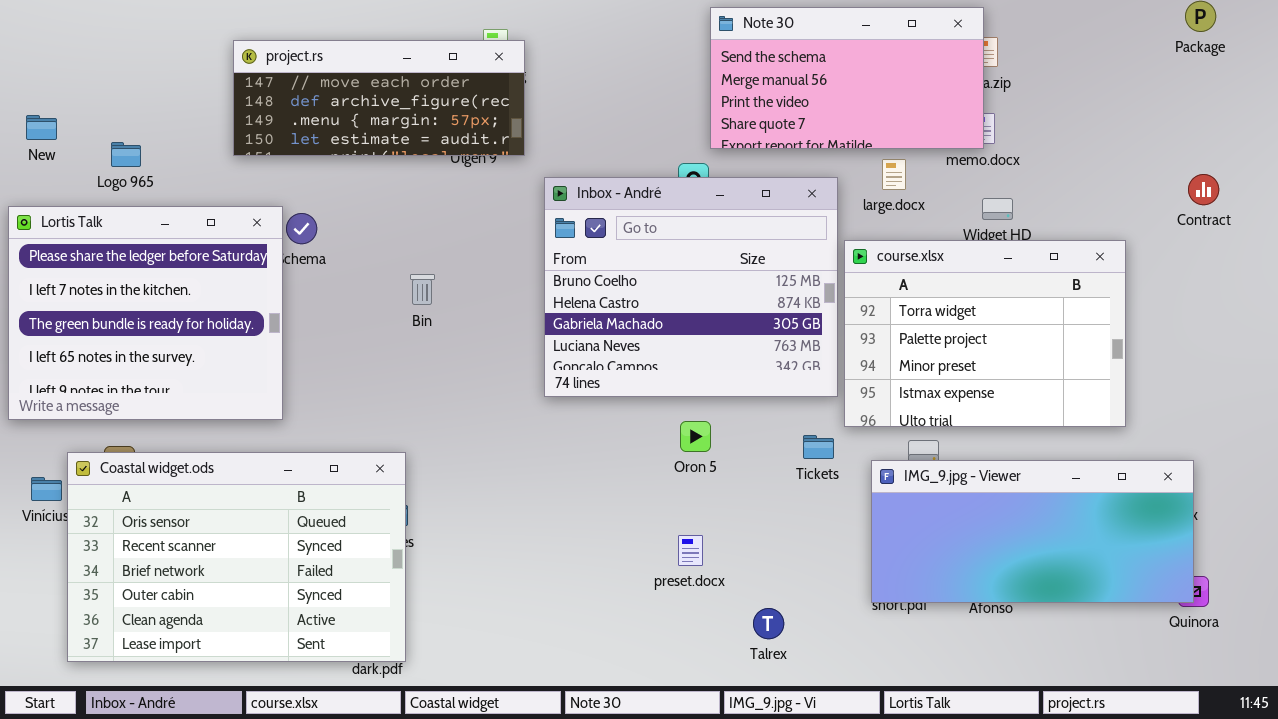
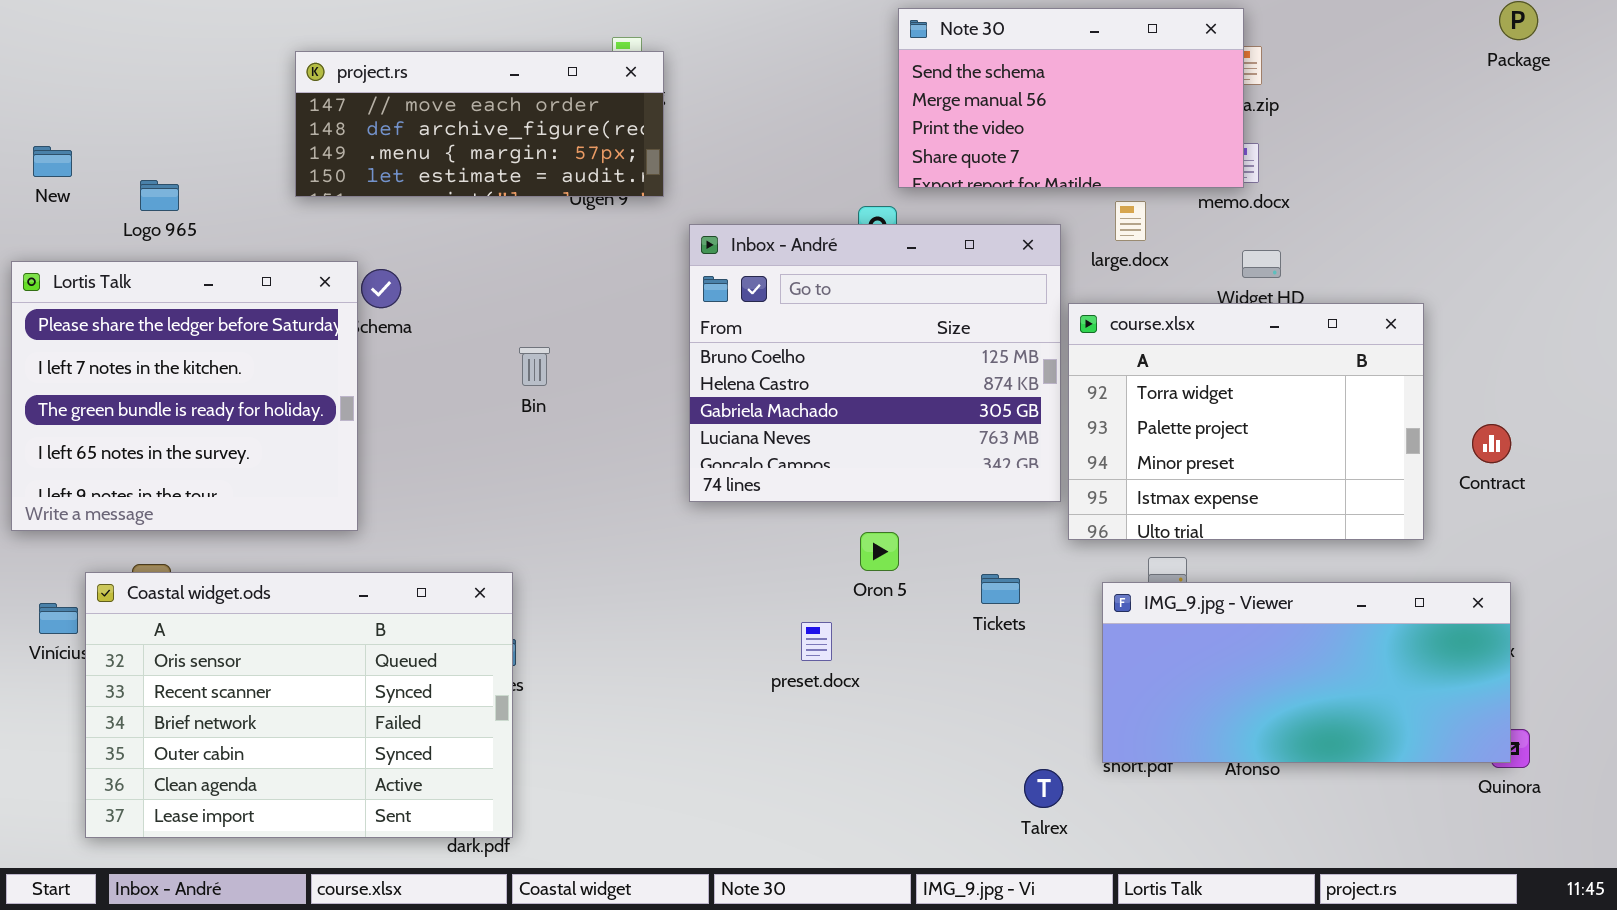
Contract: [1188,174,1219,205] -> [1472,424,1511,463], moved
Tickets: [803,435,834,459] -> [981,574,1020,604], moved
preset.docx: [678,535,703,566] -> [801,622,832,661], moved
Talrex: [753,608,784,639] -> [1024,769,1063,808], moved

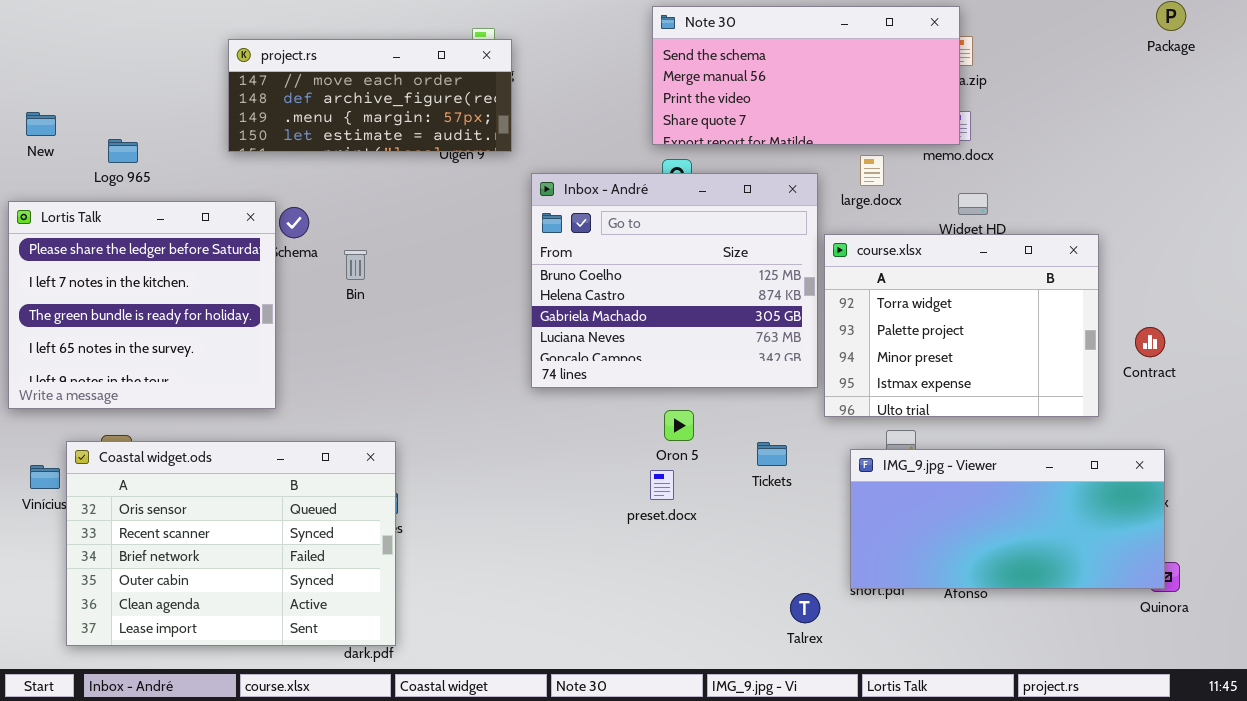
Note 30: [898,8,1244,188] -> [652,6,960,145], resized
Bin: [519,347,550,386] -> [344,250,367,280], moved
preset.docx: [801,622,832,661] -> [650,470,674,500], moved

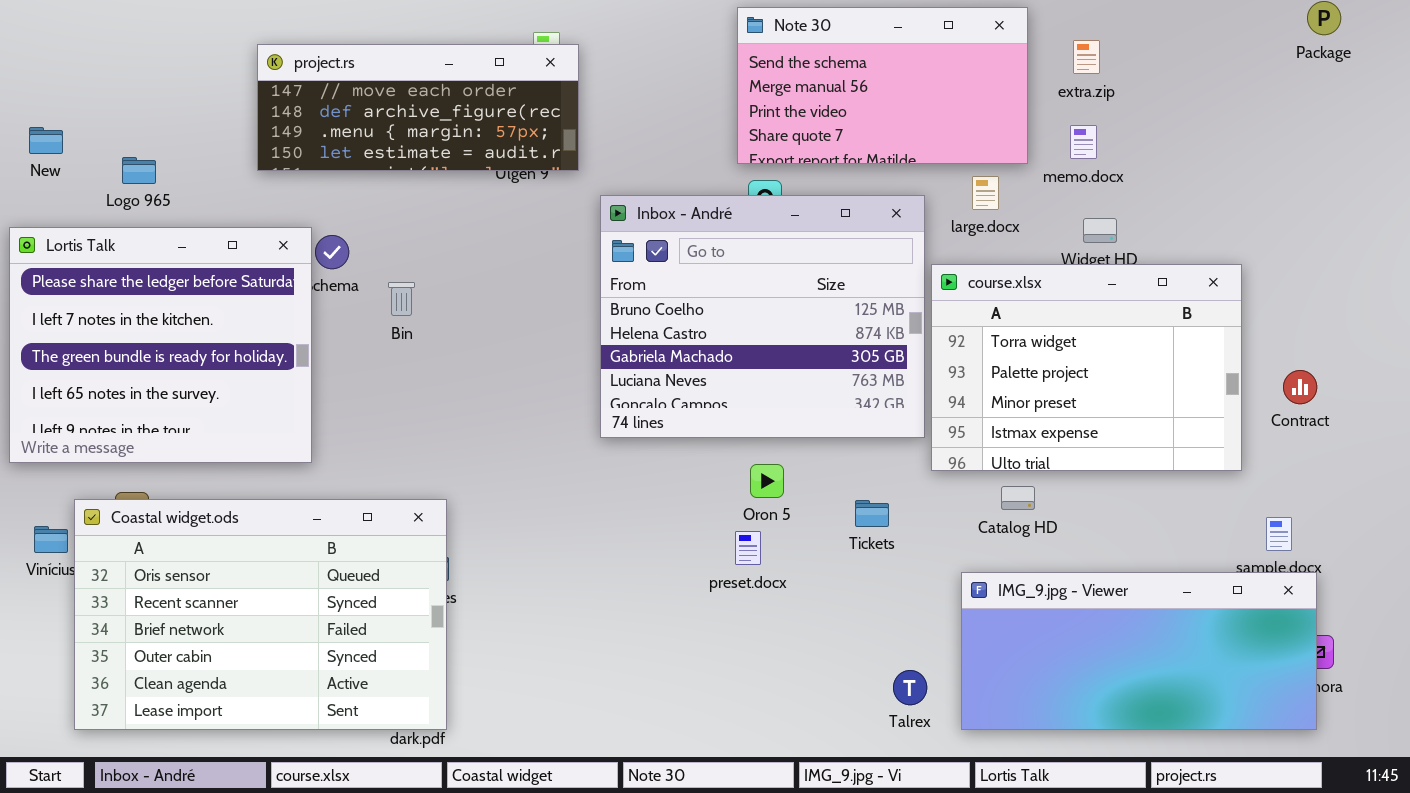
Note 30: [652,6,960,145] -> [737,7,1028,164], resized
IMG_9.jpg - Viewer: [850,449,1165,589] -> [961,572,1317,730], moved

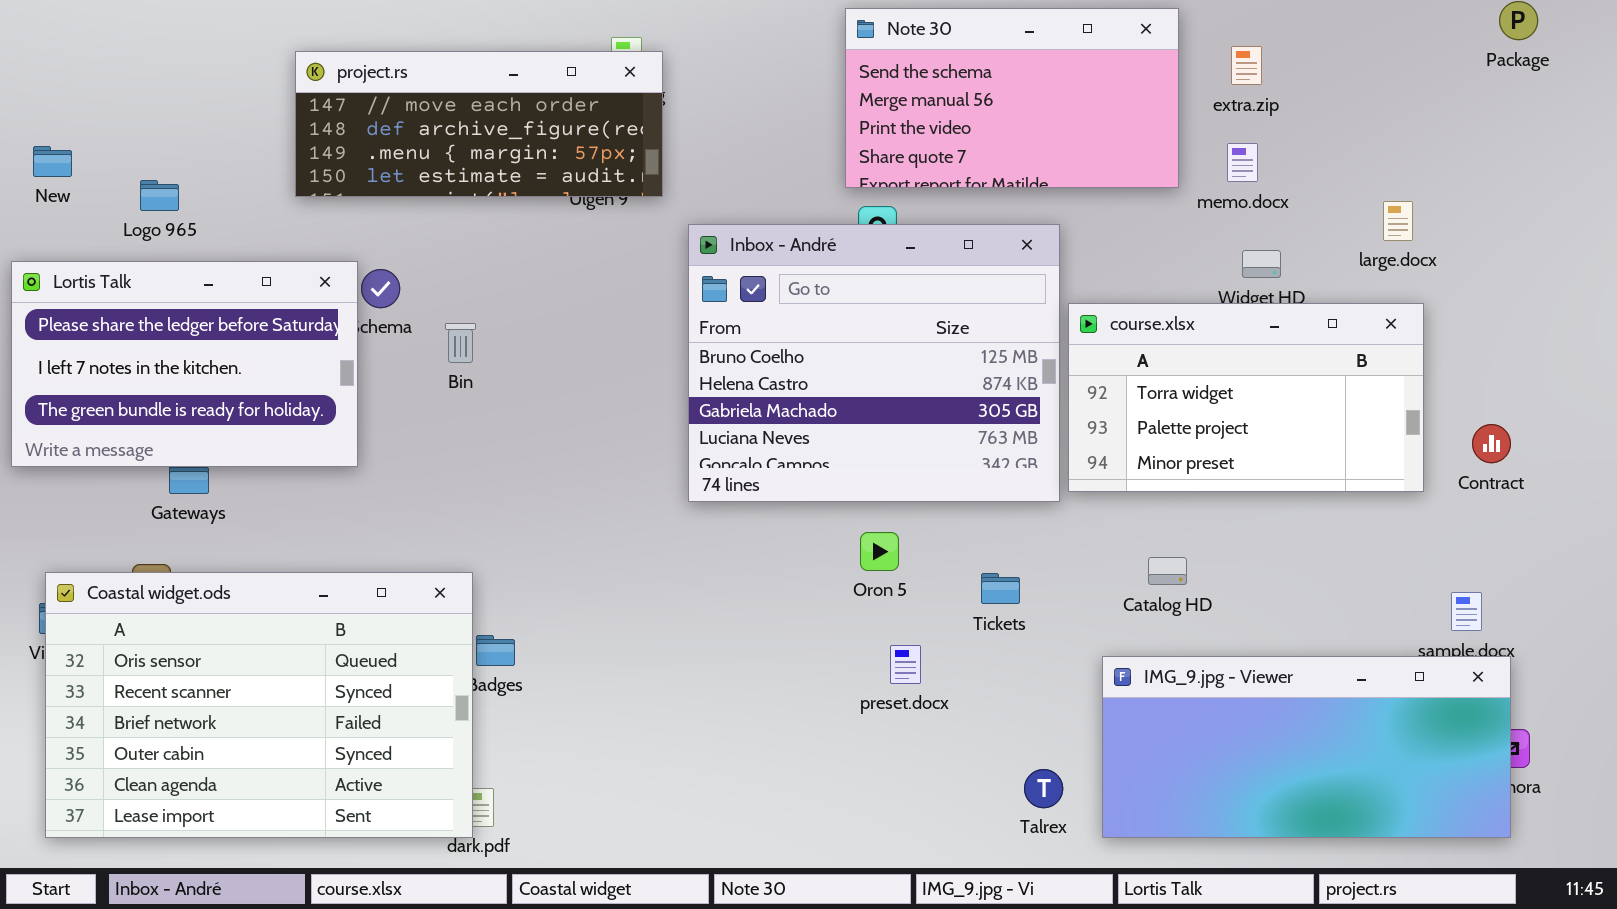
large.docx: [972,176,999,210] -> [1383,201,1413,241], moved
Lortis Talk: [9,227,312,463] -> [11,261,358,467], resized
course.xlsx: [931,264,1242,471] -> [1068,303,1424,492], resized
Coastal widget.ods: [74,499,447,730] -> [45,572,473,838], moved
preset.docx: [735,531,761,565] -> [890,645,921,684], moved

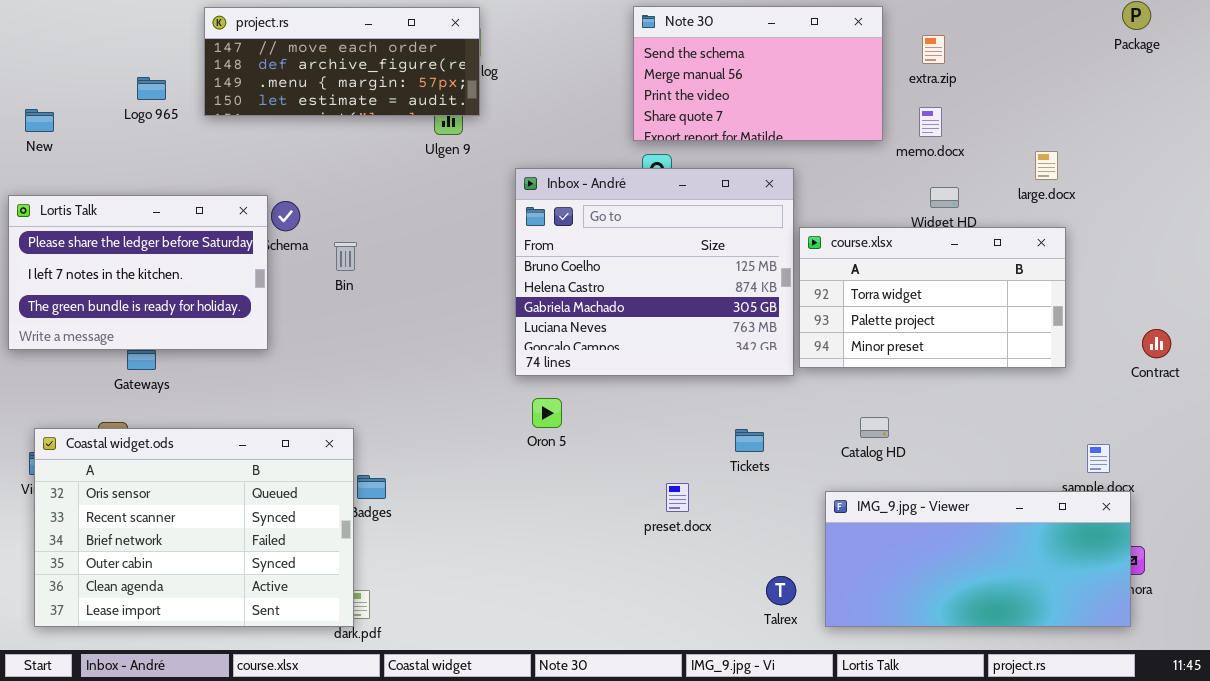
project.rs: [295,51,663,197] -> [204,7,480,116], moved
Logo 965: [140,180,179,211] -> [137,77,166,100], moved
Contract: [1472,424,1511,463] -> [1142,329,1171,358], moved
Oron 5: [860,532,899,571] -> [532,398,562,428], moved

